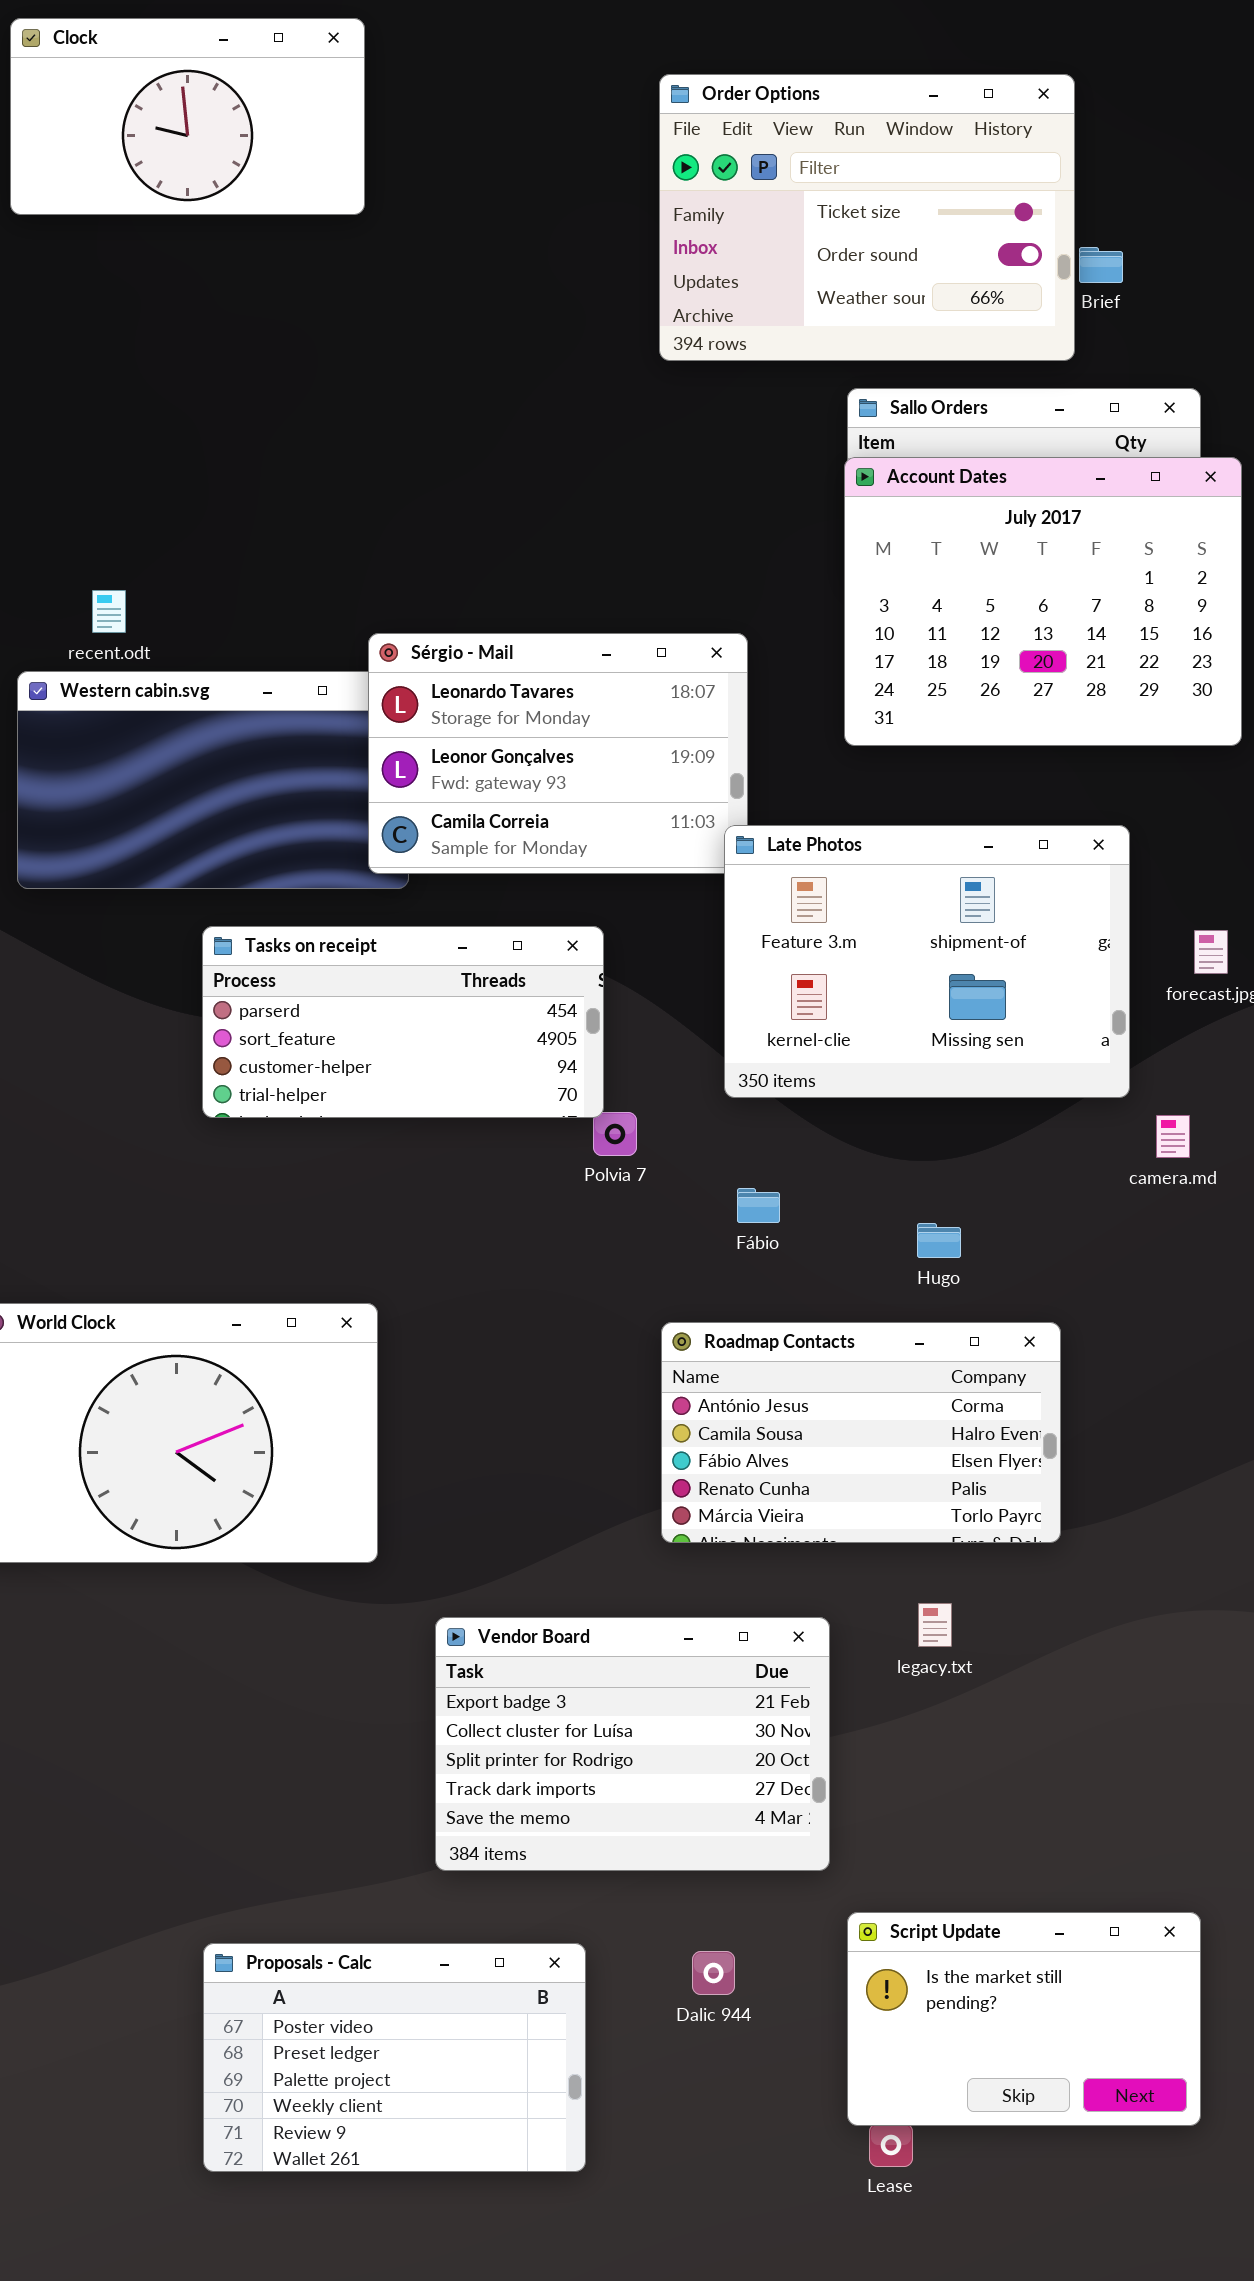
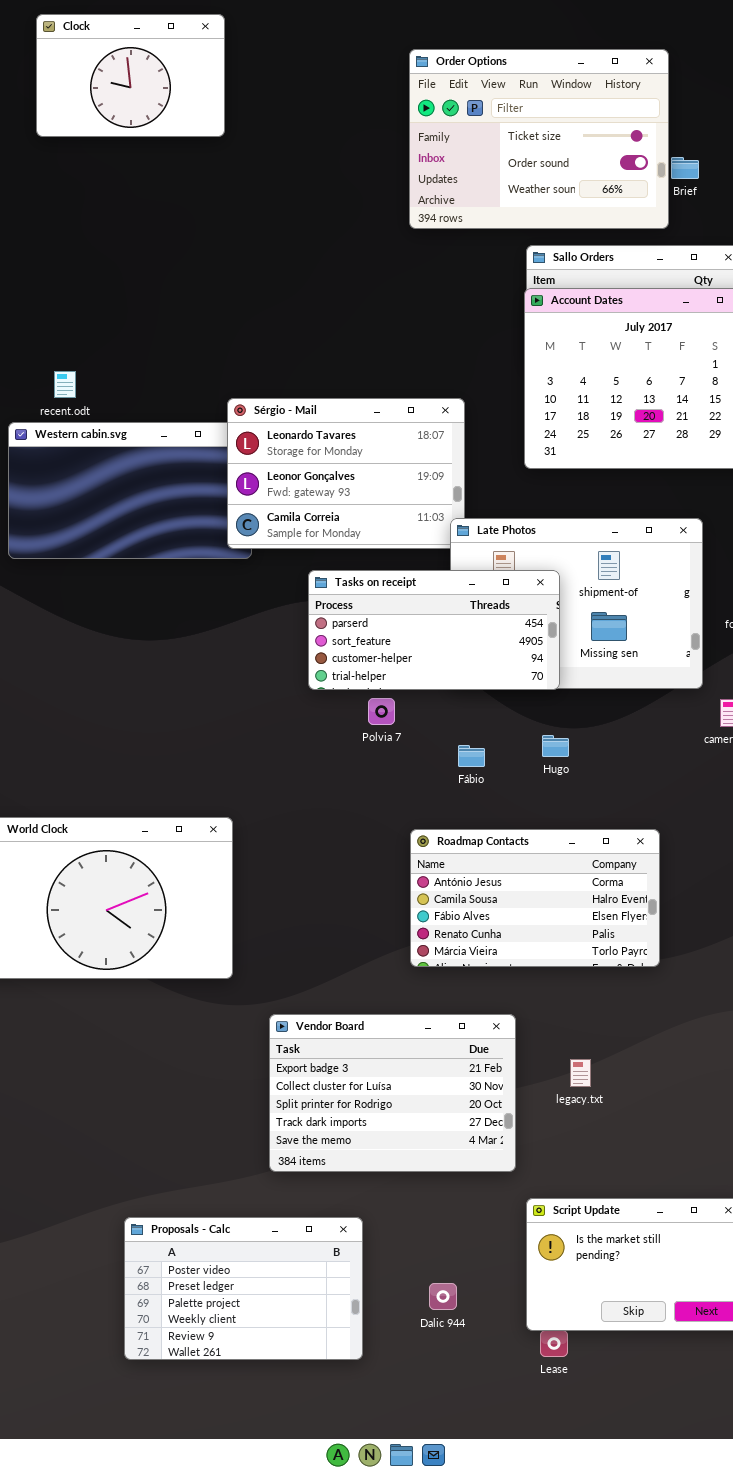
Clock: [10,18,365,215] -> [36,14,225,137], resized
Tasks on receipt: [202,926,604,1118] -> [308,570,560,690], moved
Hugo: [917,1223,961,1258] -> [542,735,569,757], moved
legacy.txt: [918,1603,952,1647] -> [570,1059,591,1087], moved
Dalic 944: [692,1951,735,1995] -> [429,1283,457,1310], moved

